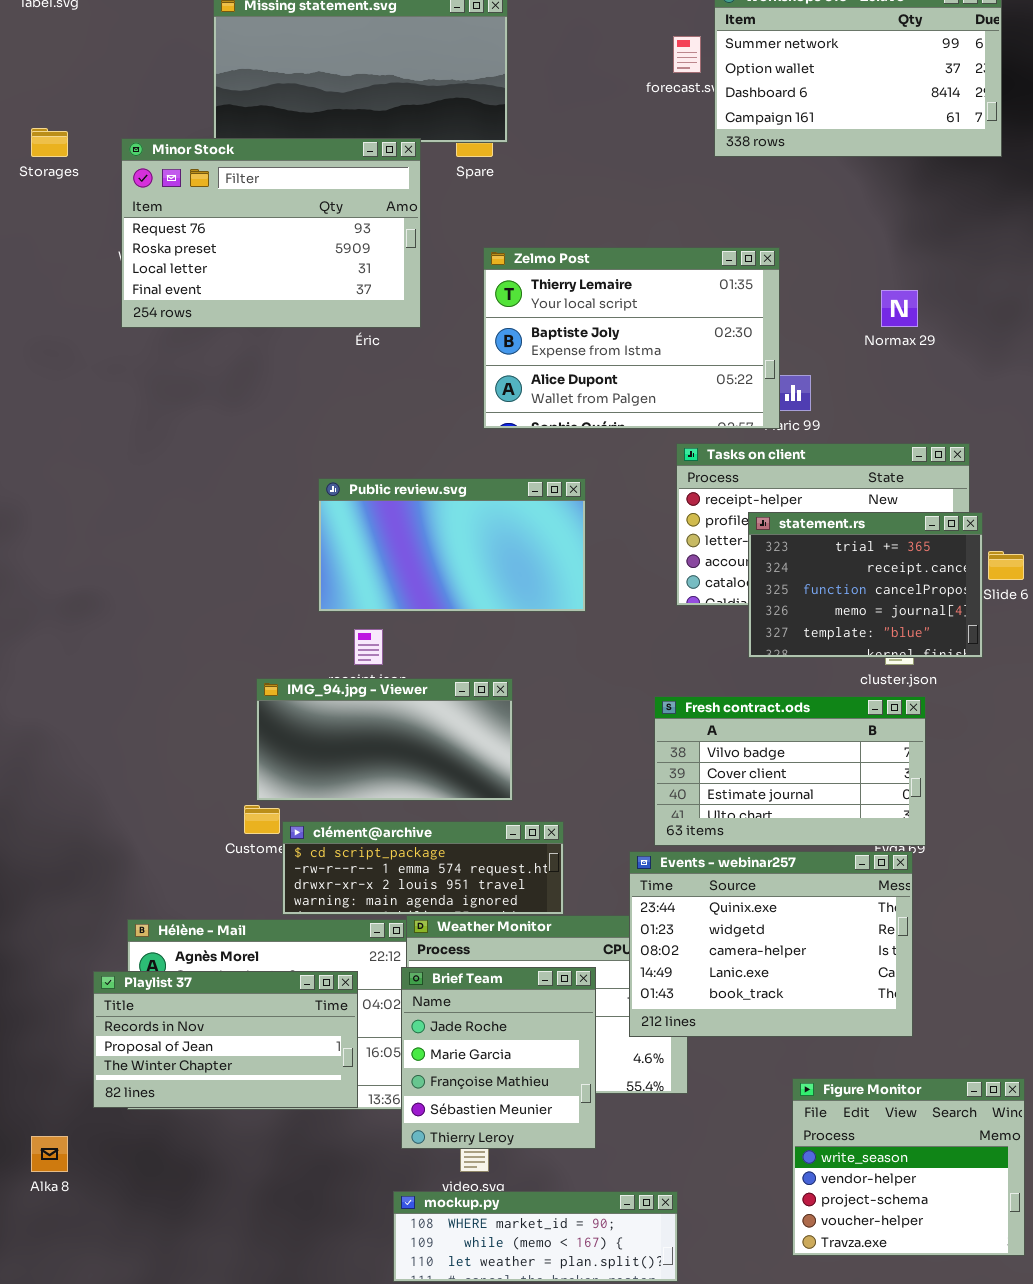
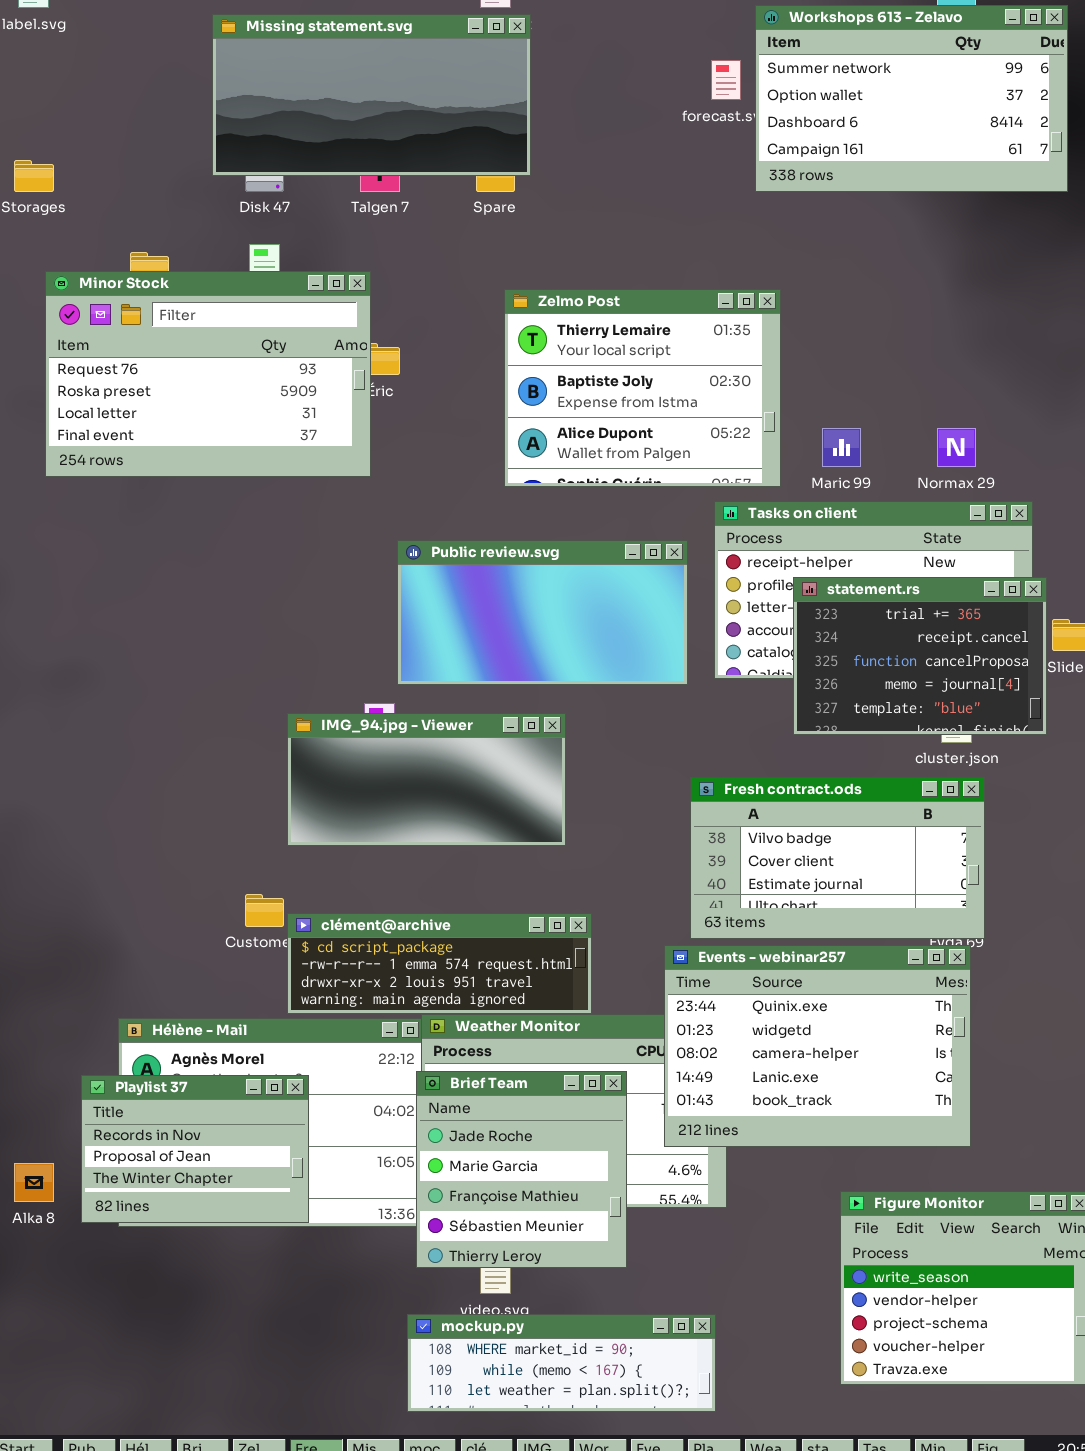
Minor Stock: [121,138,421,328] -> [45,271,371,477], moved
Zelmo Post: [483,247,780,429] -> [504,289,781,487], resized
Normax 29: [881,290,918,327] -> [937,428,976,467], moved
Public review.svg: [318,478,586,612] -> [397,540,688,685], moved
IMG_94.jpg - Viewer: [256,678,513,801] -> [287,713,566,846], moved
Playlist 37: [93,971,358,1108] -> [81,1075,309,1223], resized
Alka 8: [31,1136,68,1172] -> [14,1163,54,1202], moved

